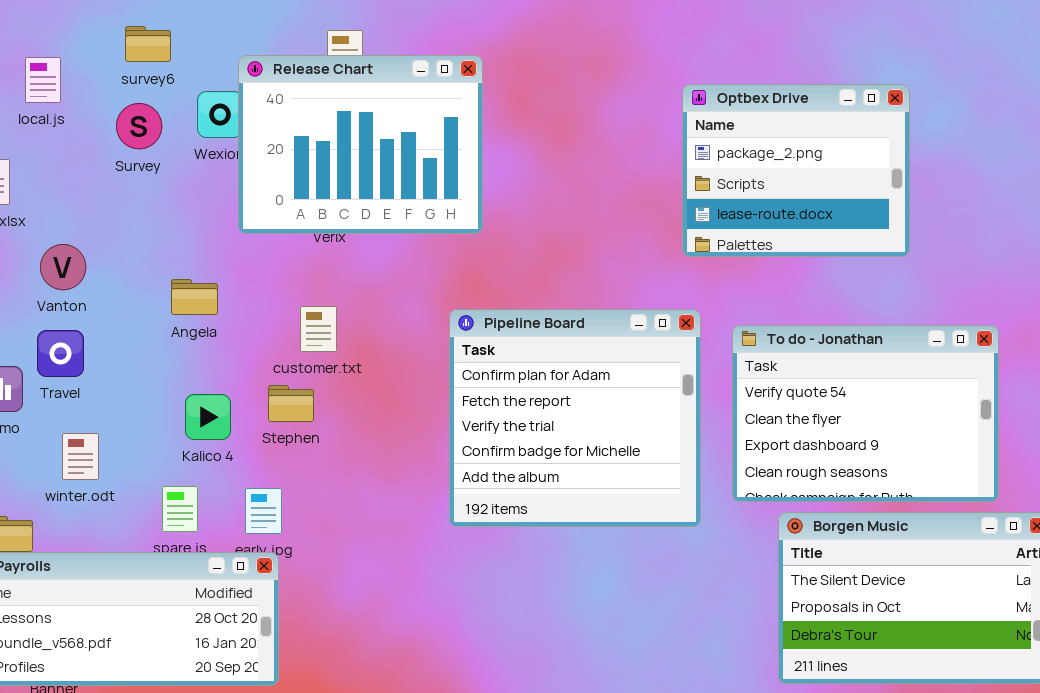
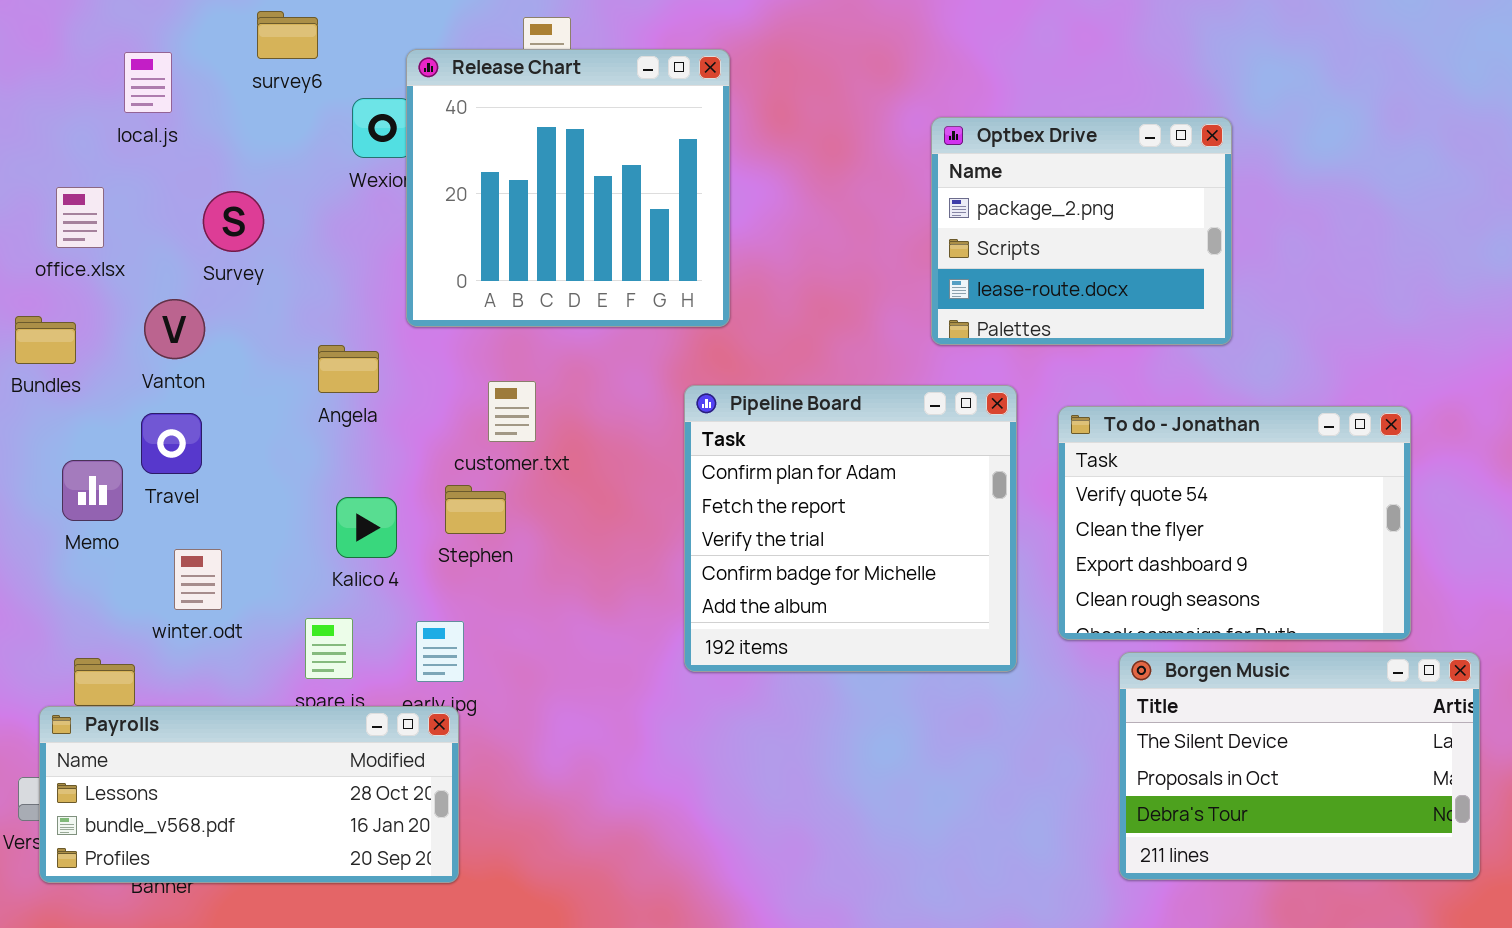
Release Chart: [238,55,483,234] -> [406,49,730,327], resized
Optbex Drive: [682,84,910,257] -> [931,117,1232,345], moved
Survey: [116,103,162,149] -> [203,191,264,252], moved

